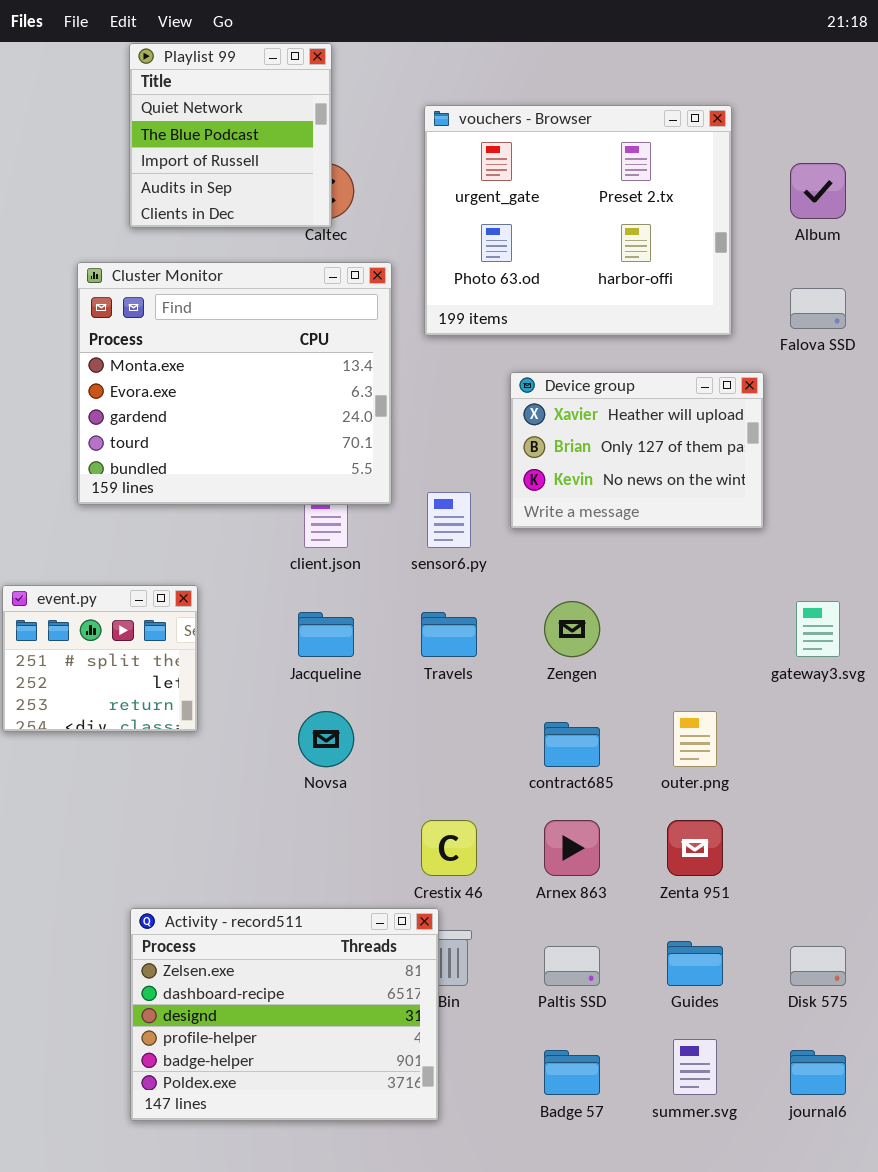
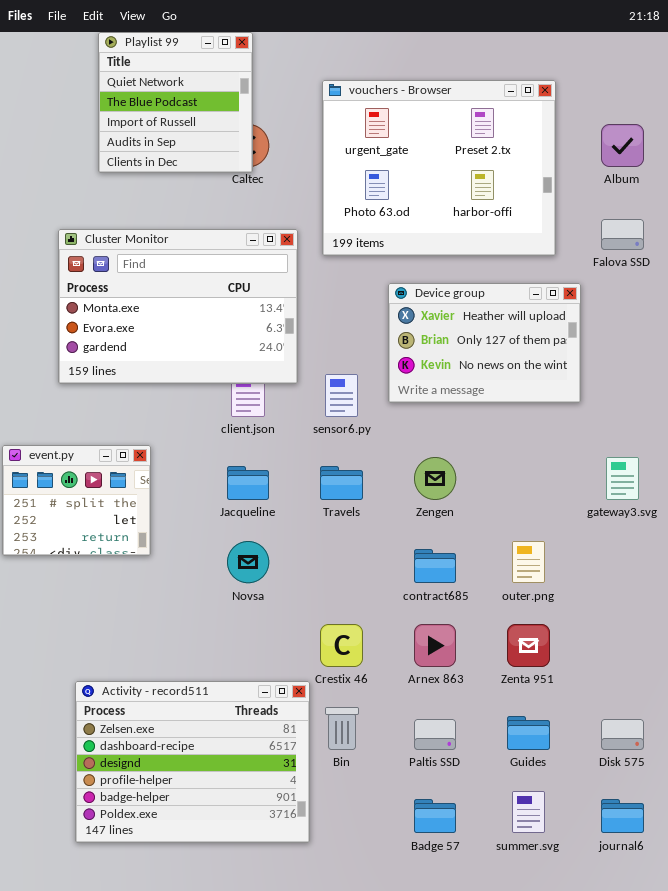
Cluster Monitor: [77,262,392,505] -> [58,229,298,384], resized
Activity - record511: [130,908,439,1121] -> [75,681,310,843], moved

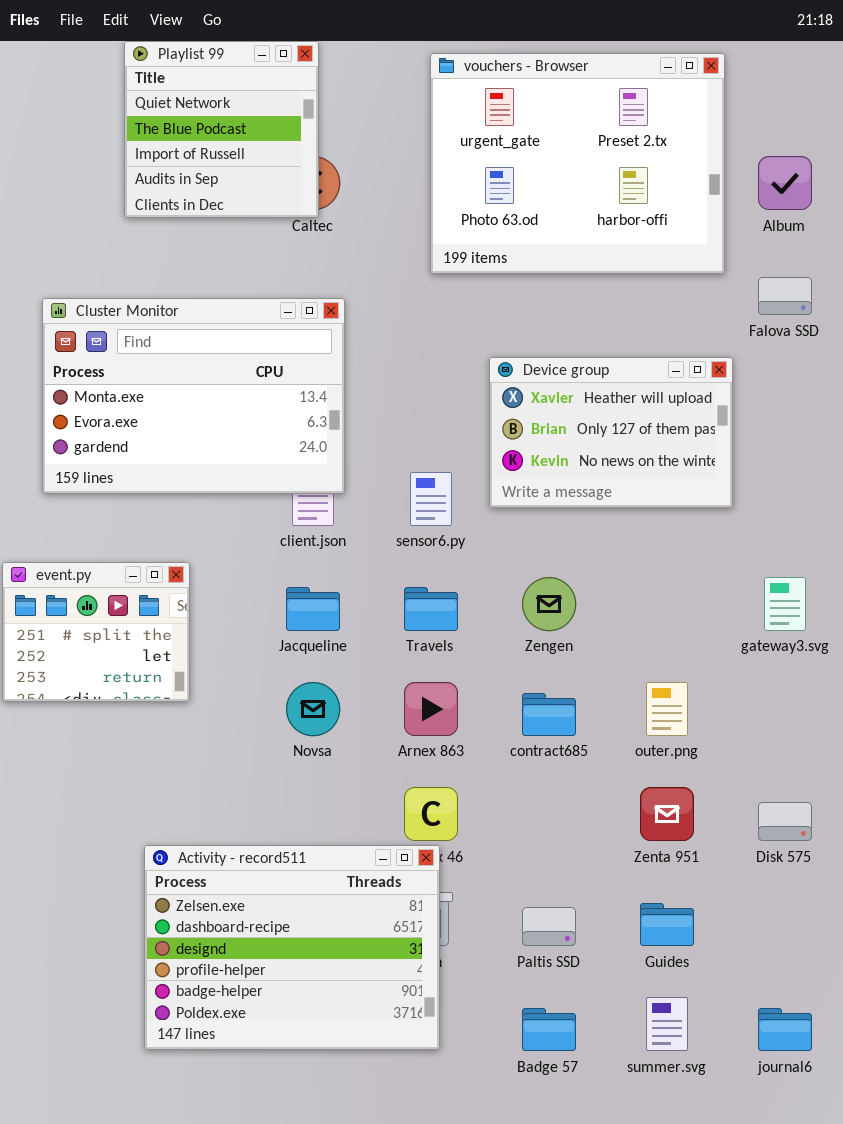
vouchers - Browser: [322,80,556,256] -> [430,53,725,274], moved
Cluster Monitor: [58,229,298,384] -> [42,298,345,494], moved
Arnex 863: [414,624,456,667] -> [404,682,458,736], moved
Activity - record511: [75,681,310,843] -> [144,845,440,1050], moved
Disk 575: [601,719,644,750] -> [758,802,812,841], moved

